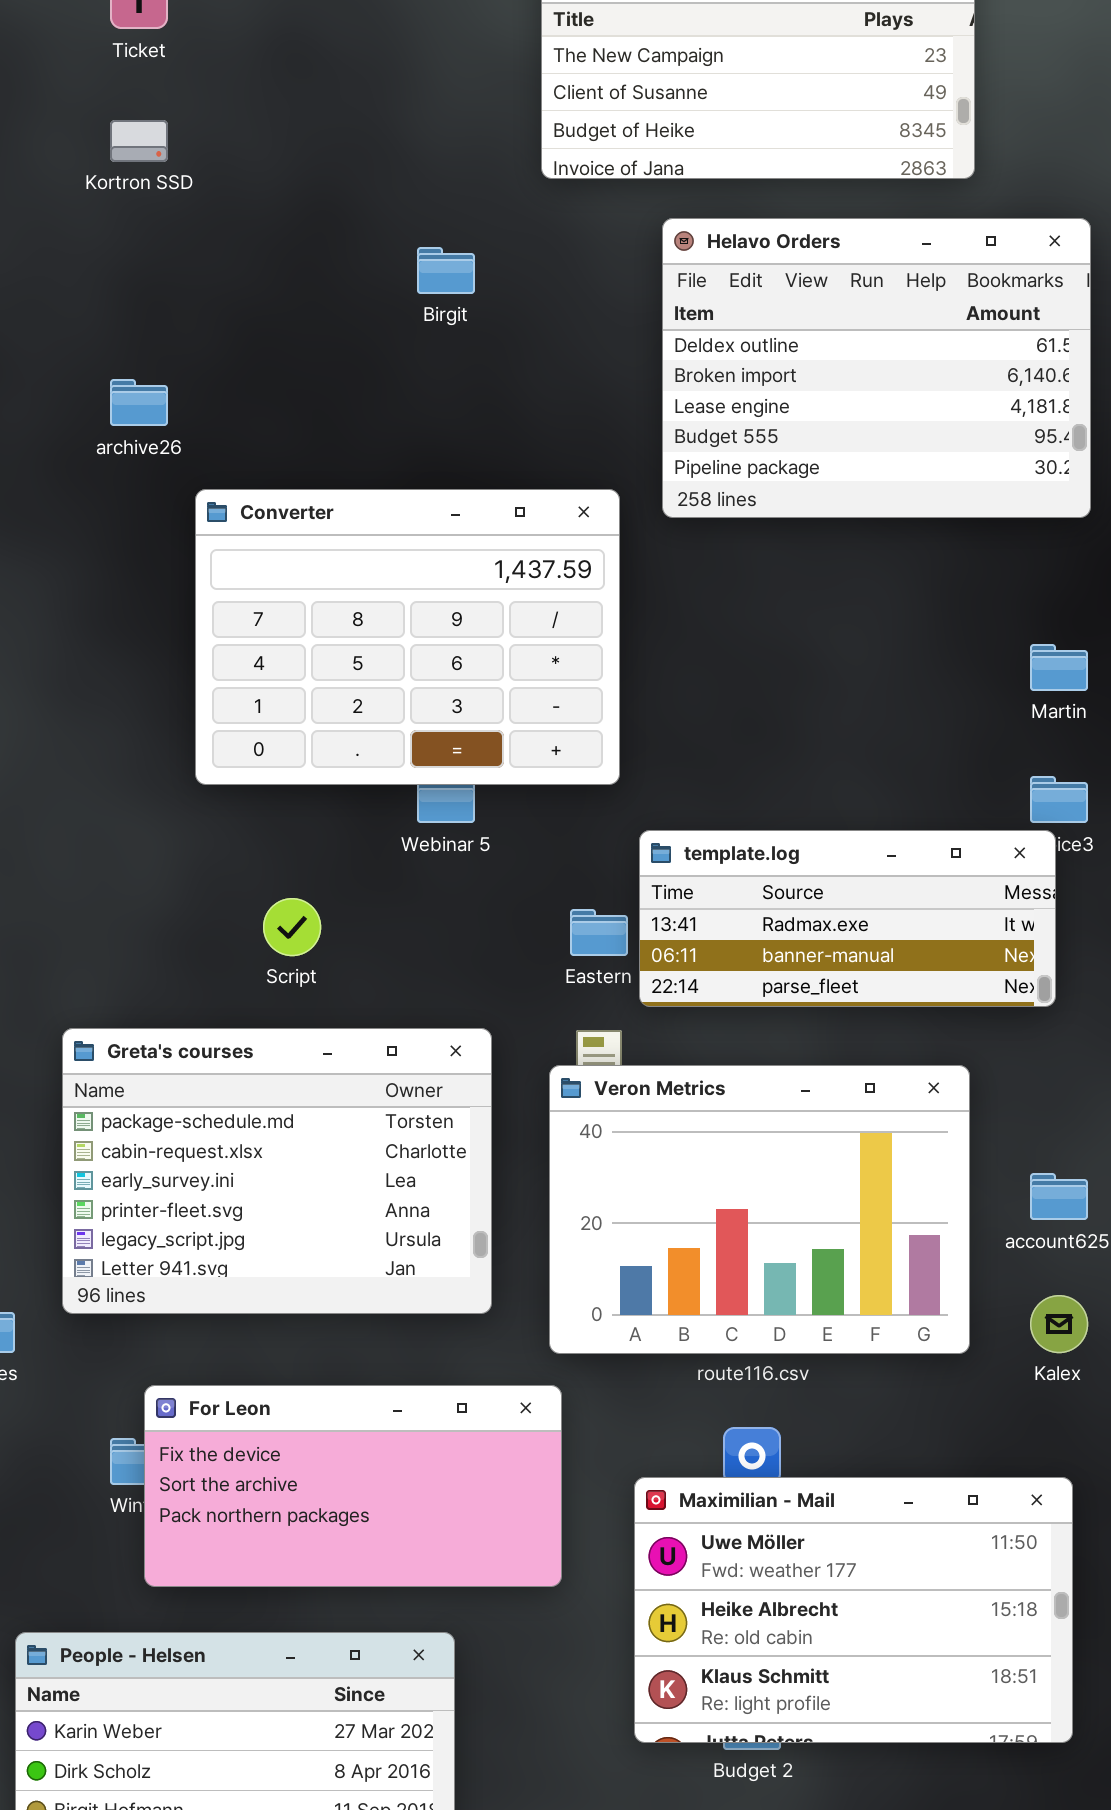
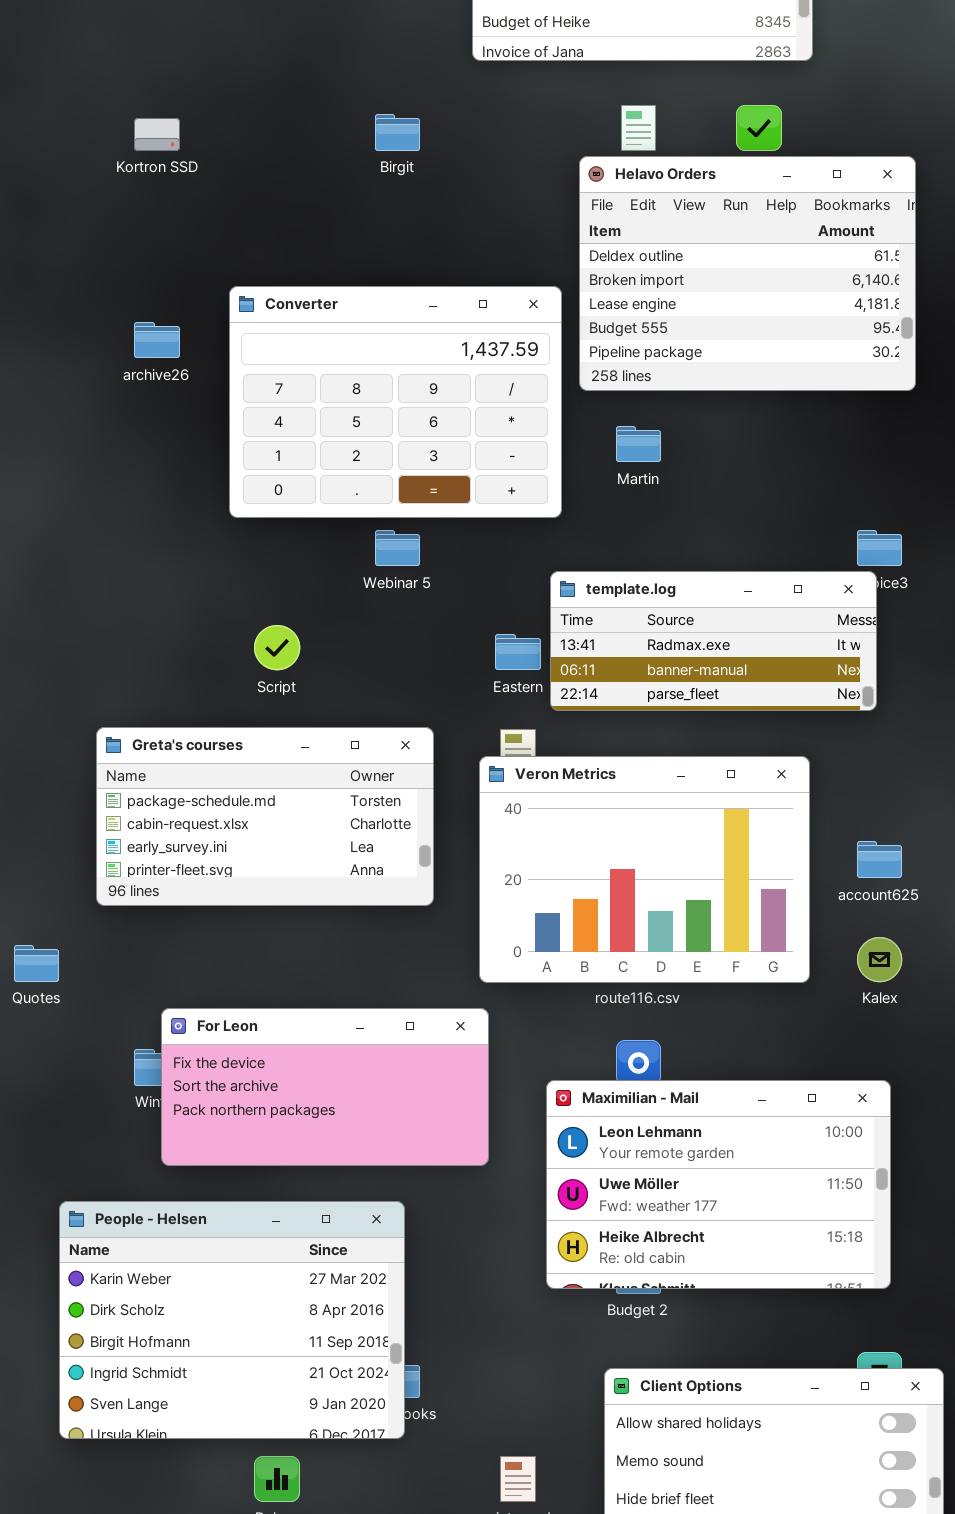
Kortron SSD: [110,120,168,162] -> [134,118,180,151], moved
Helavo Orders: [662,218,1091,518] -> [579,156,916,391], moved
archive26: [110,379,168,426] -> [134,322,180,358], moved
Converter: [195,489,620,785] -> [229,286,562,518], moved
Martin: [1030,644,1088,691] -> [616,426,661,462], moved
Greta's courses: [62,1028,492,1314] -> [96,727,434,906], resized
Maximilian - Mail: [634,1477,1073,1743] -> [546,1080,891,1289], scrolled up 1 row

